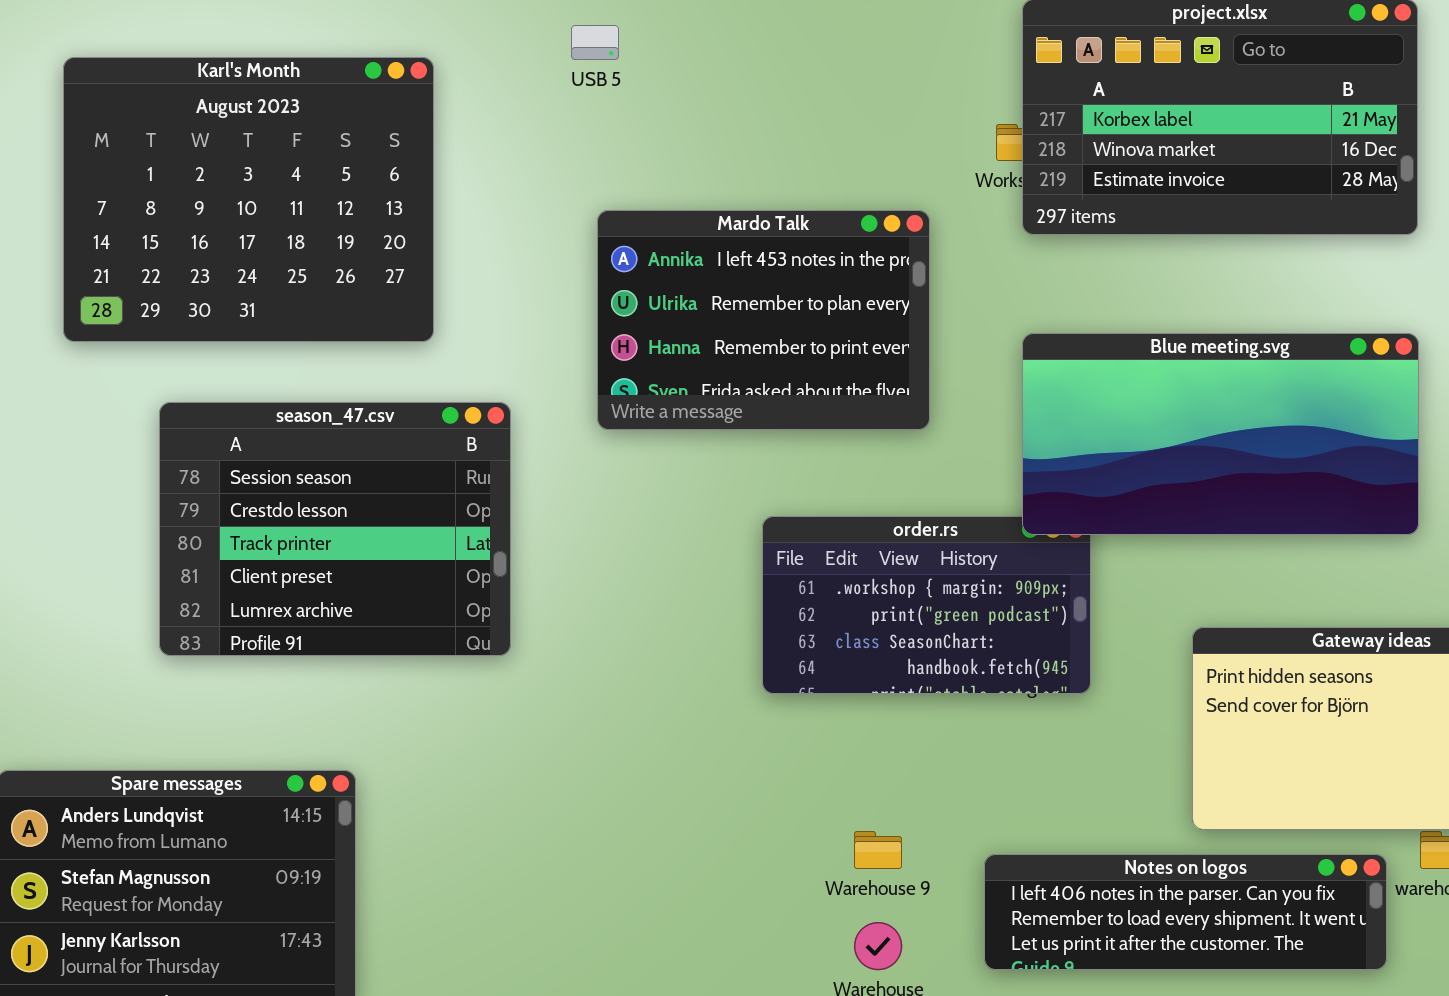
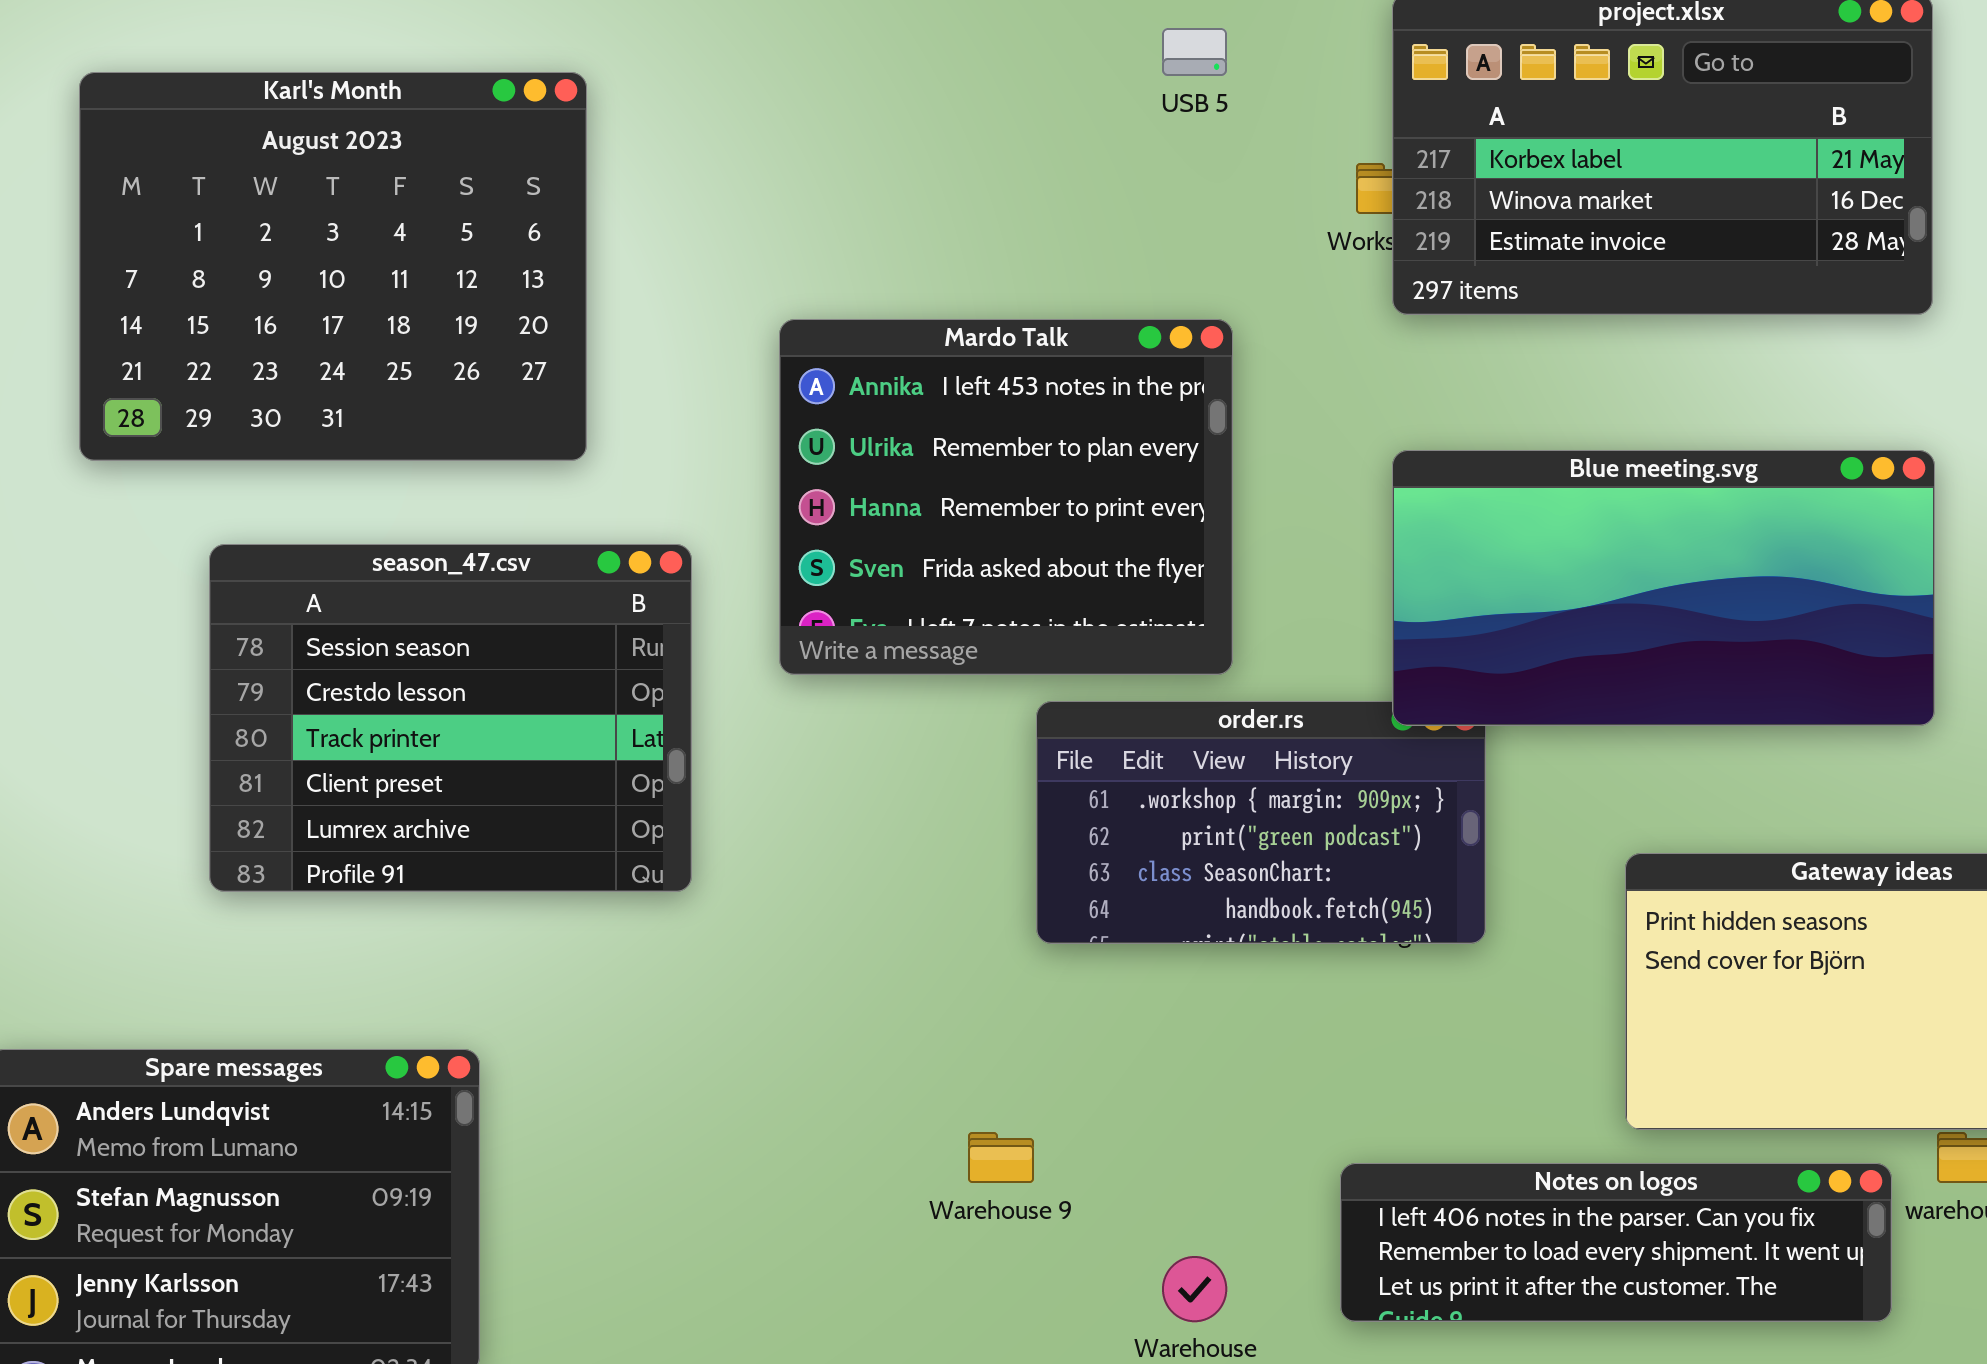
USB 5: [571,25,619,60] -> [1162,28,1227,76], moved
Mardo Talk: [597,210,930,430] -> [779,319,1233,675], moved, resized
Warehouse 9: [854,831,902,869] -> [968,1132,1034,1183], moved

